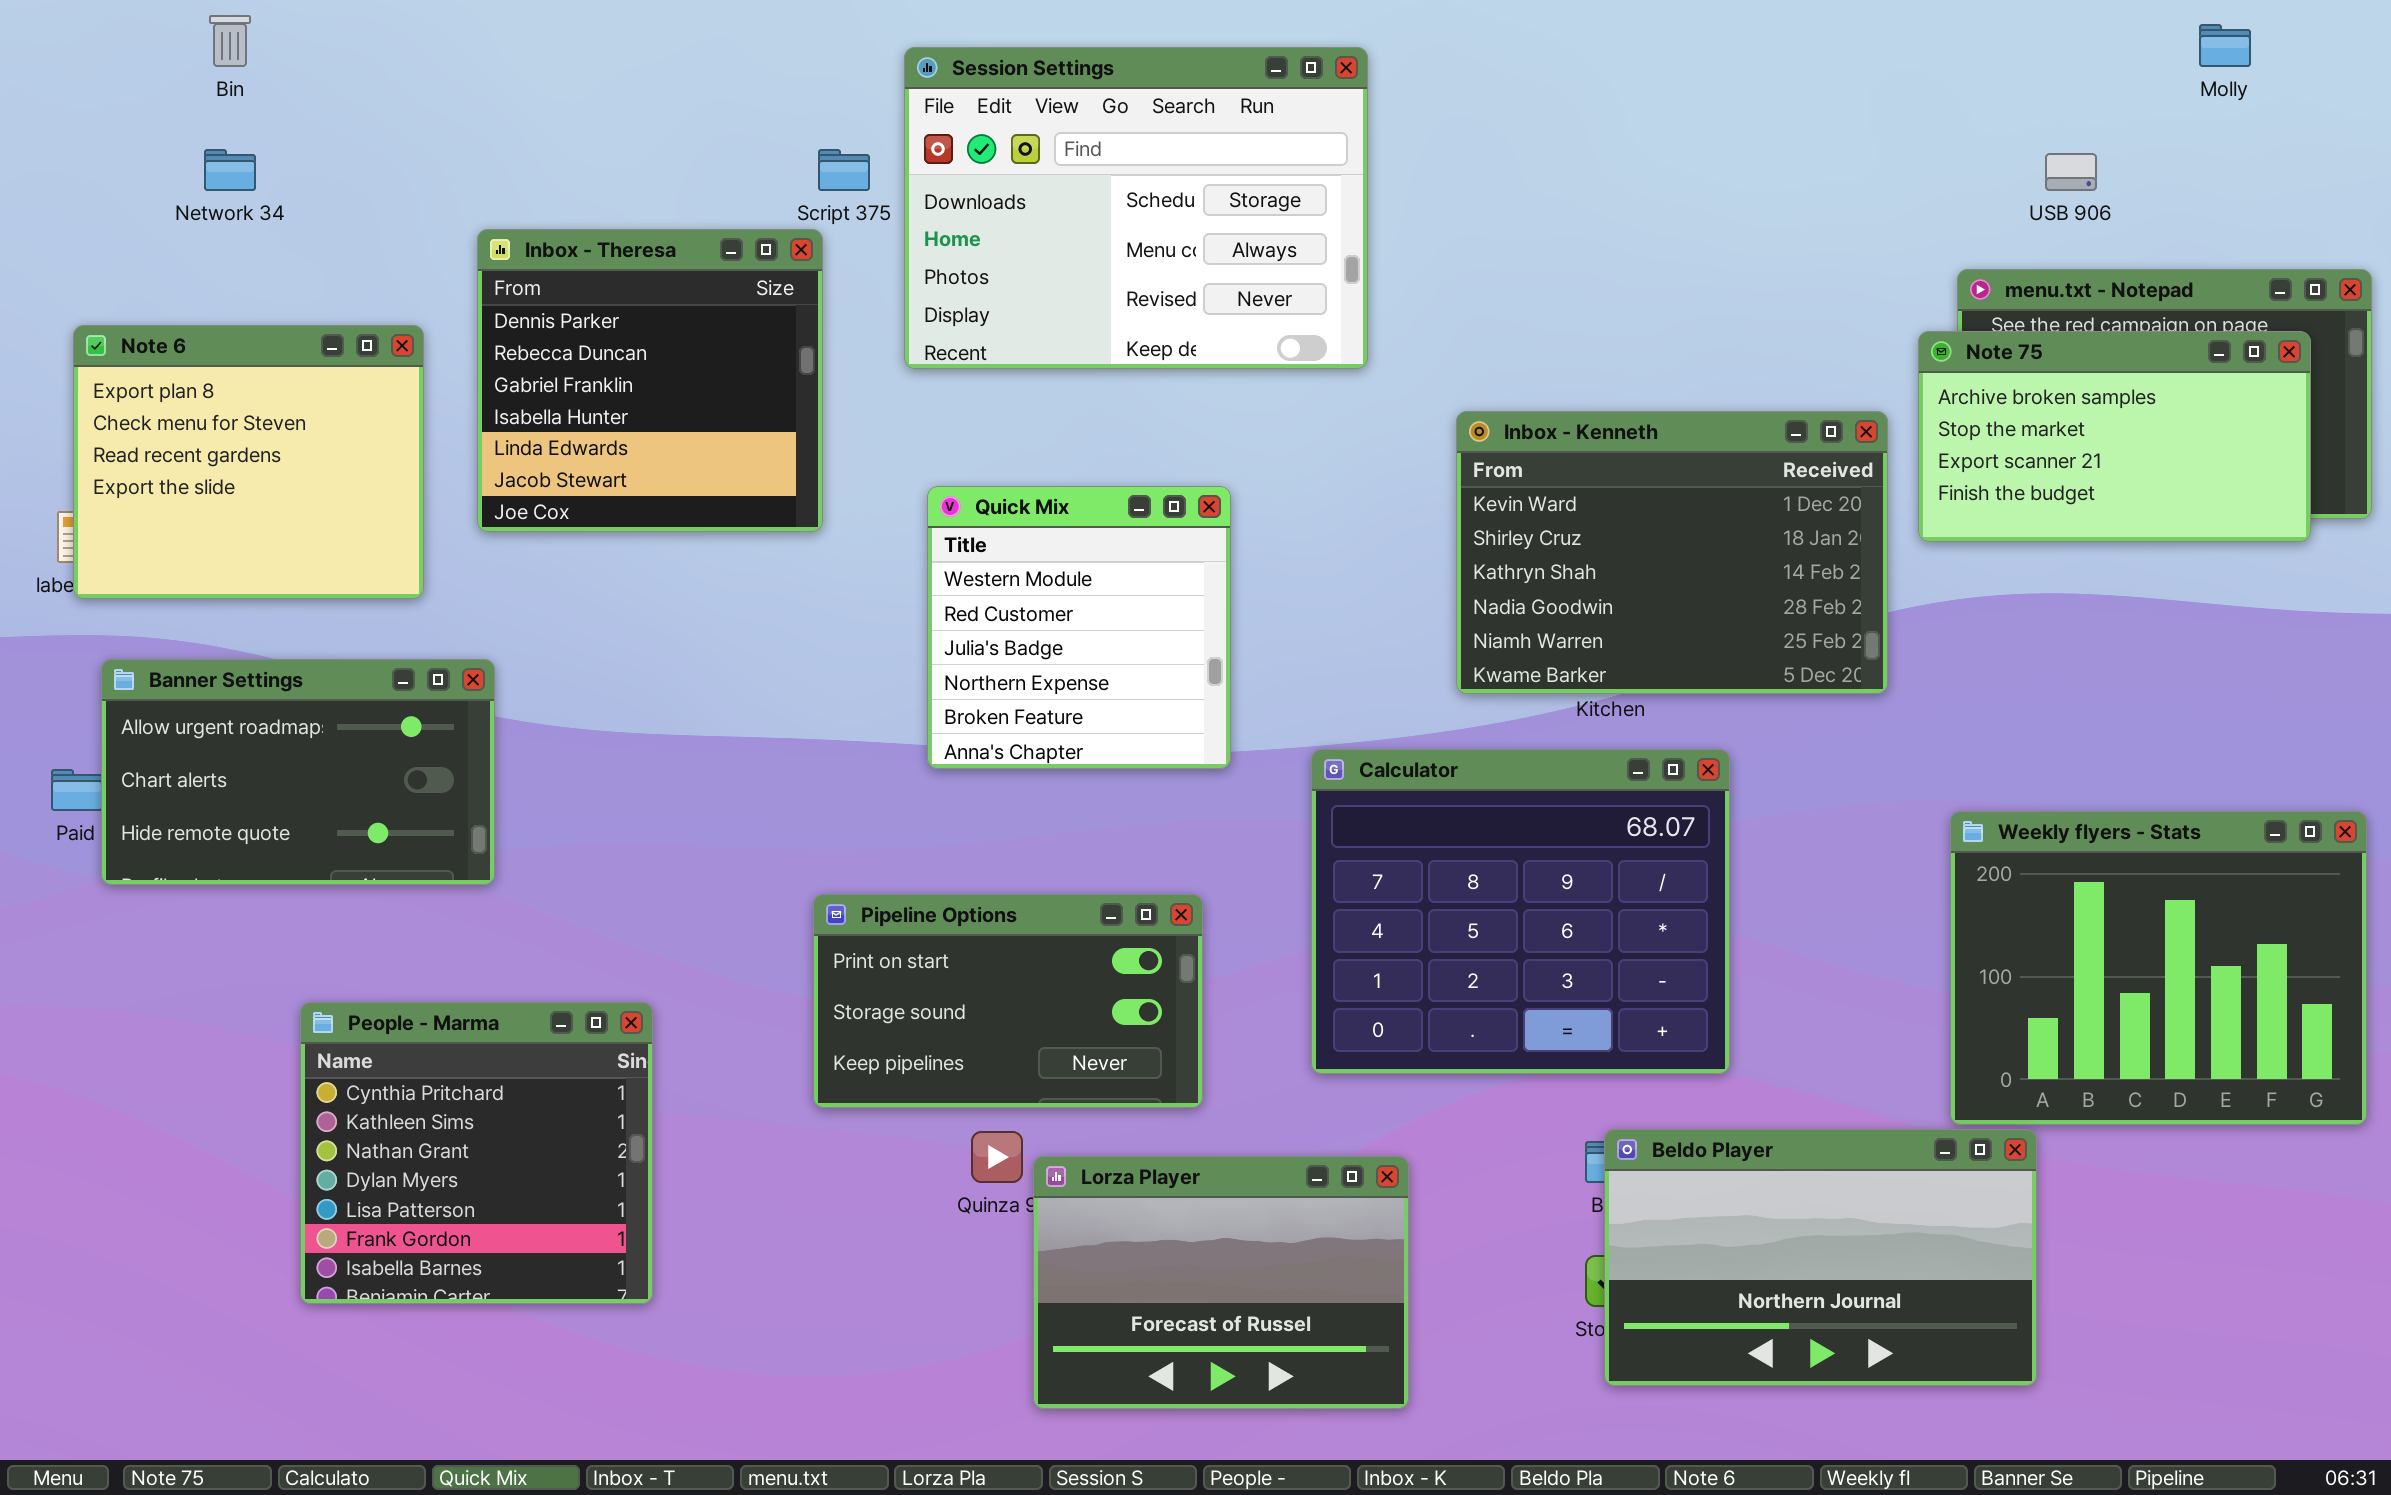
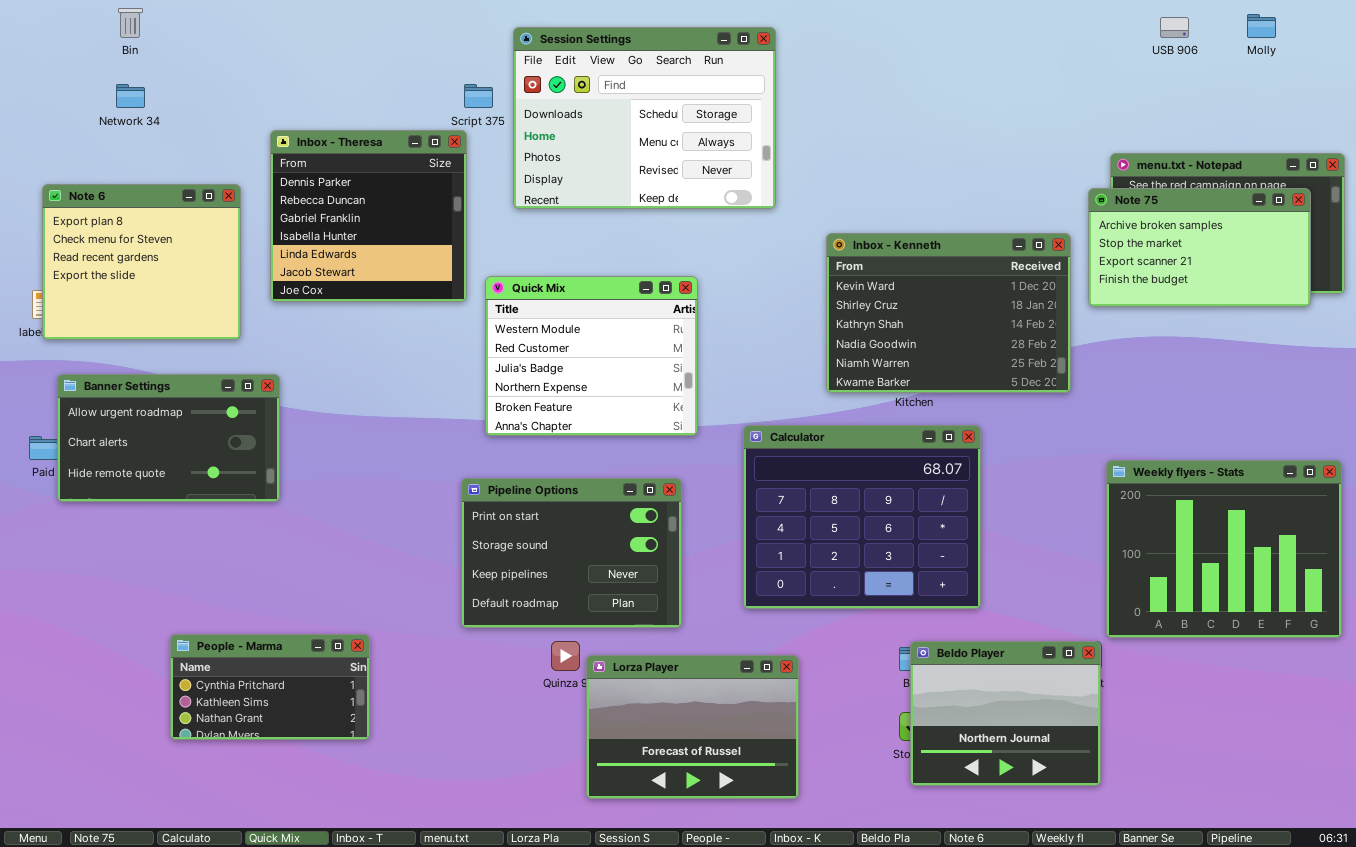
USB 906: [2045,153,2097,191] -> [1160,17,1189,38], moved
Quick Mix: [927,486,1231,769] -> [485,276,698,436], resized
Pipeline Options: [813,894,1203,1108] -> [461,478,682,628], resized
People - Marma: [300,1002,653,1304] -> [170,634,370,740], resized
Beldo Player: [1604,1129,2037,1386] -> [910,641,1101,786], resized

